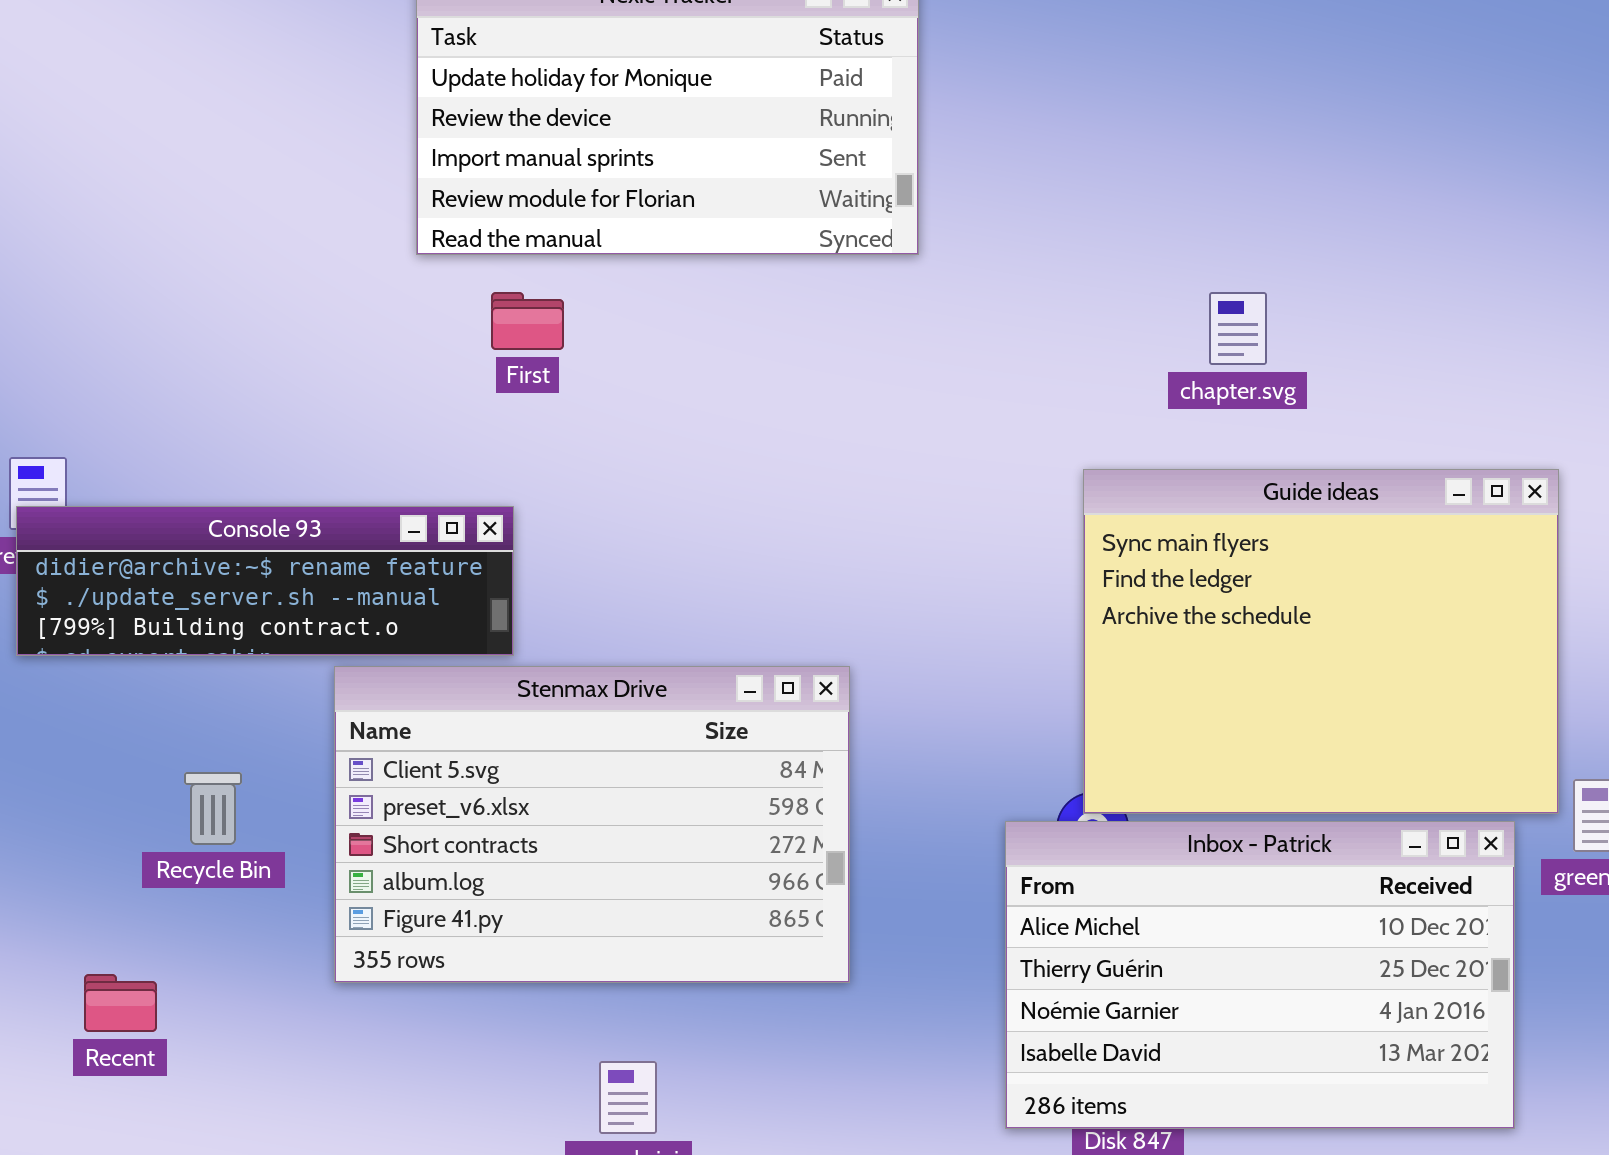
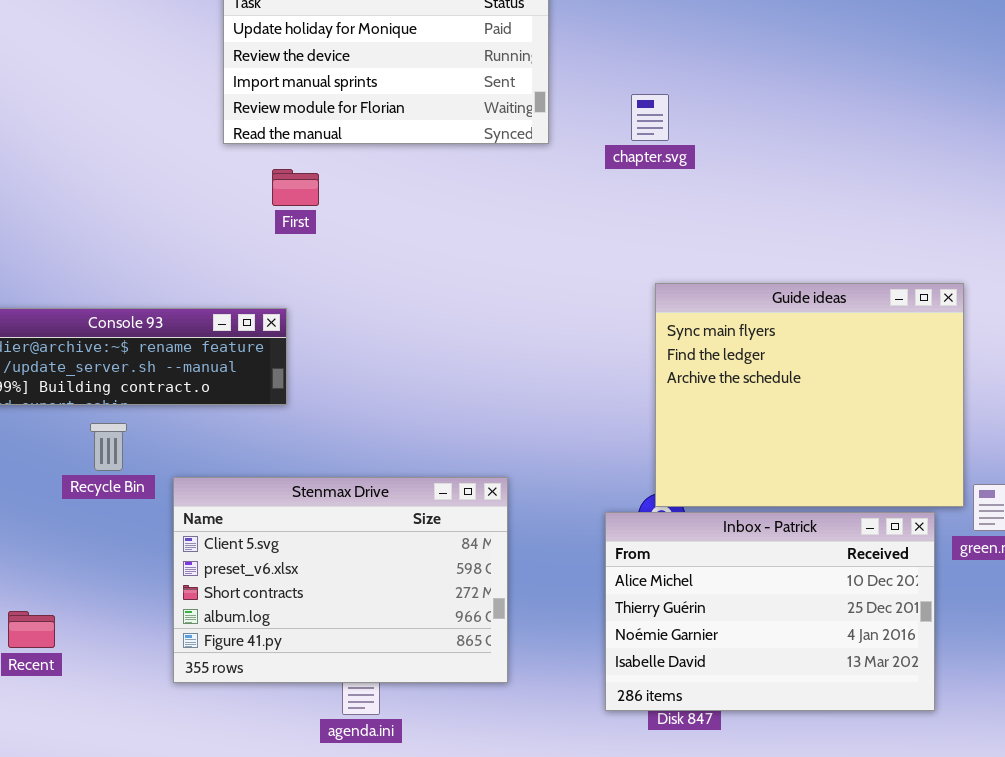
chapter.svg: [1209,292,1267,365] -> [631,94,669,141], moved
Stenmax Drive: [334,666,850,983] -> [173,477,508,683], moved
Recycle Bin: [184,772,242,845] -> [90,423,127,471], moved

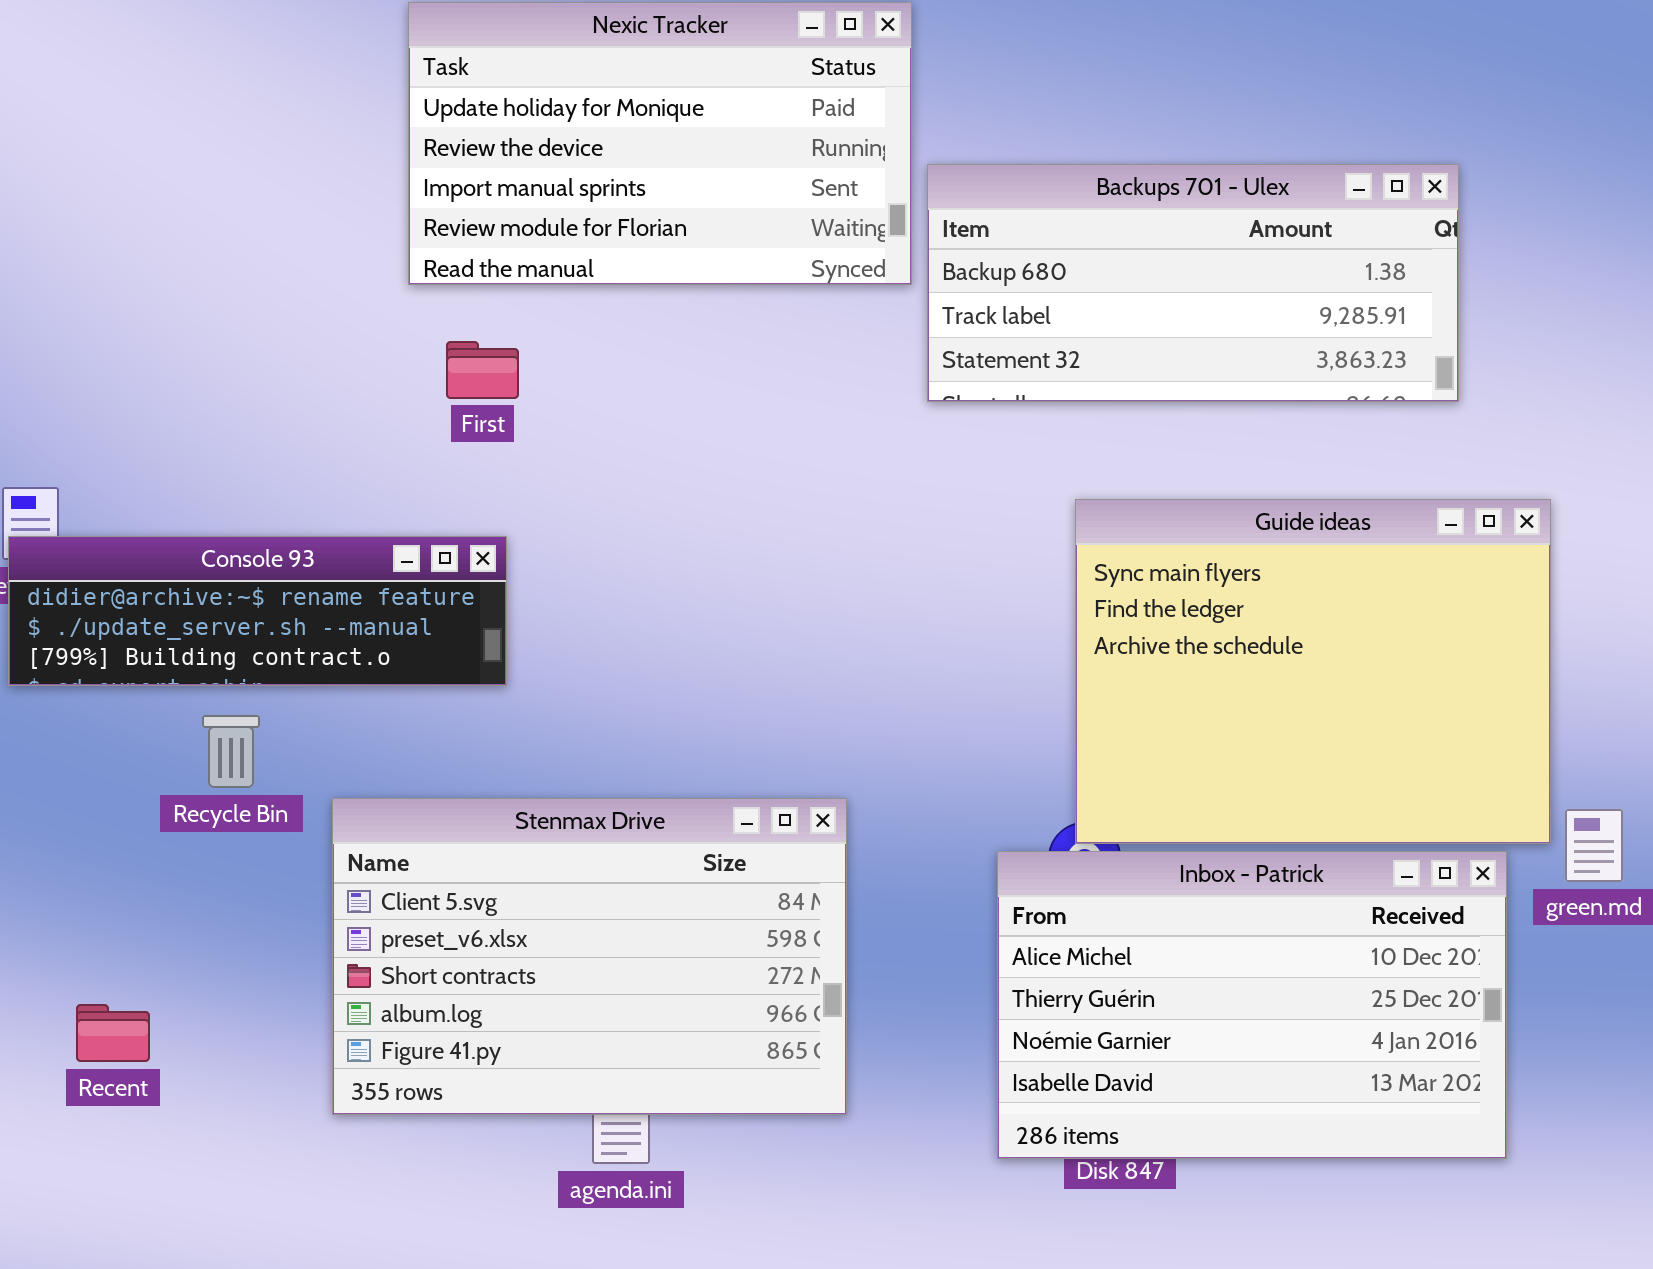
Backups 701 - Ulex: none -> [927,164,1459,402], opened
First: [272,169,319,206] -> [446,341,519,399], moved

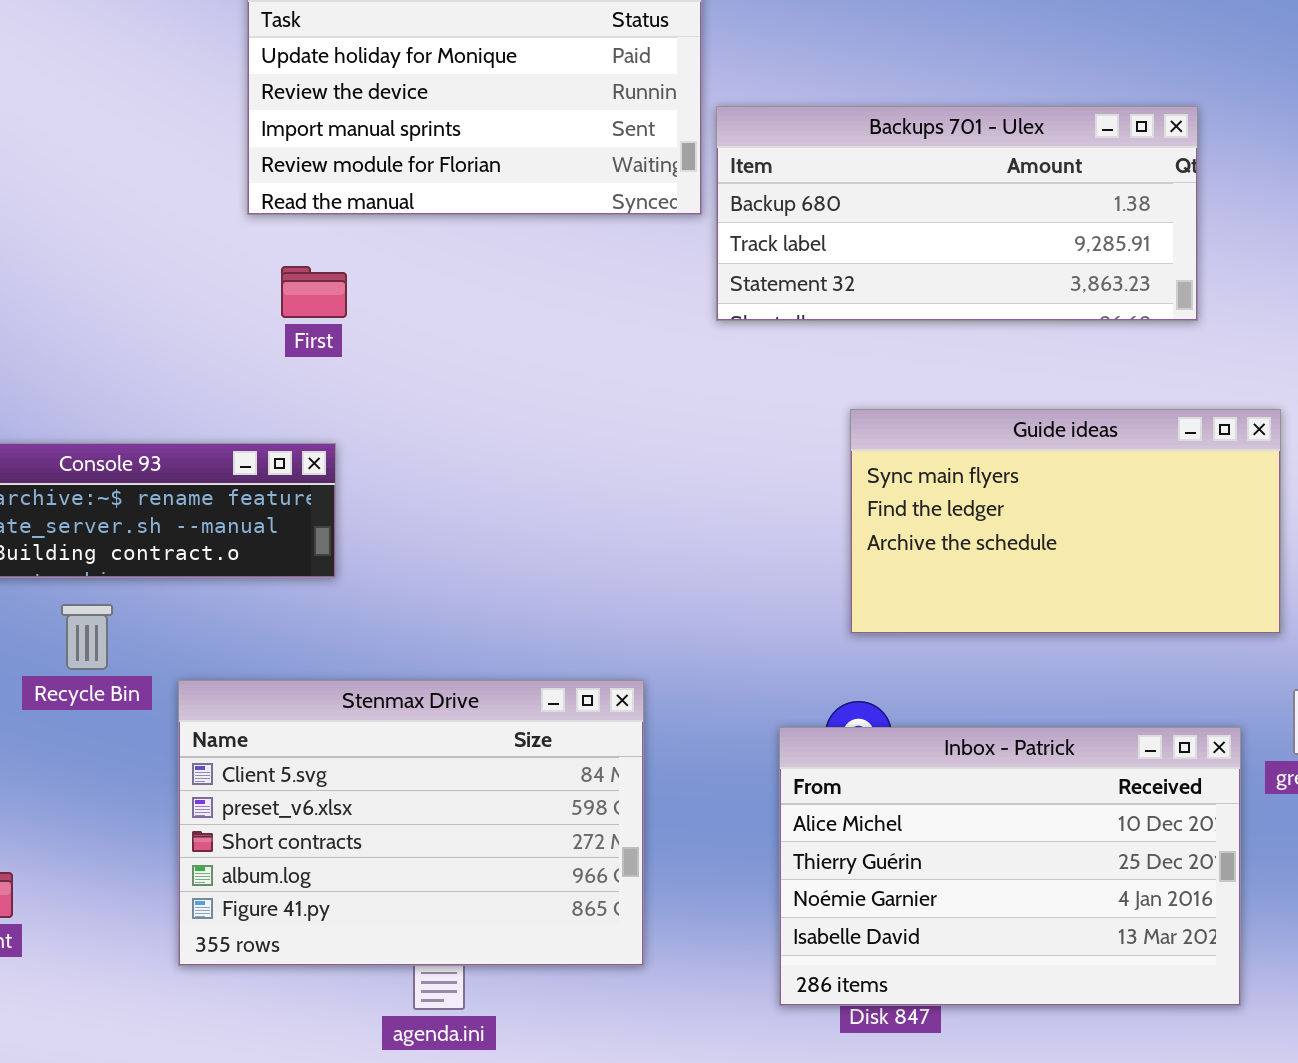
Guide ideas: [1075,499,1551,844] -> [850,409,1281,634], resized

